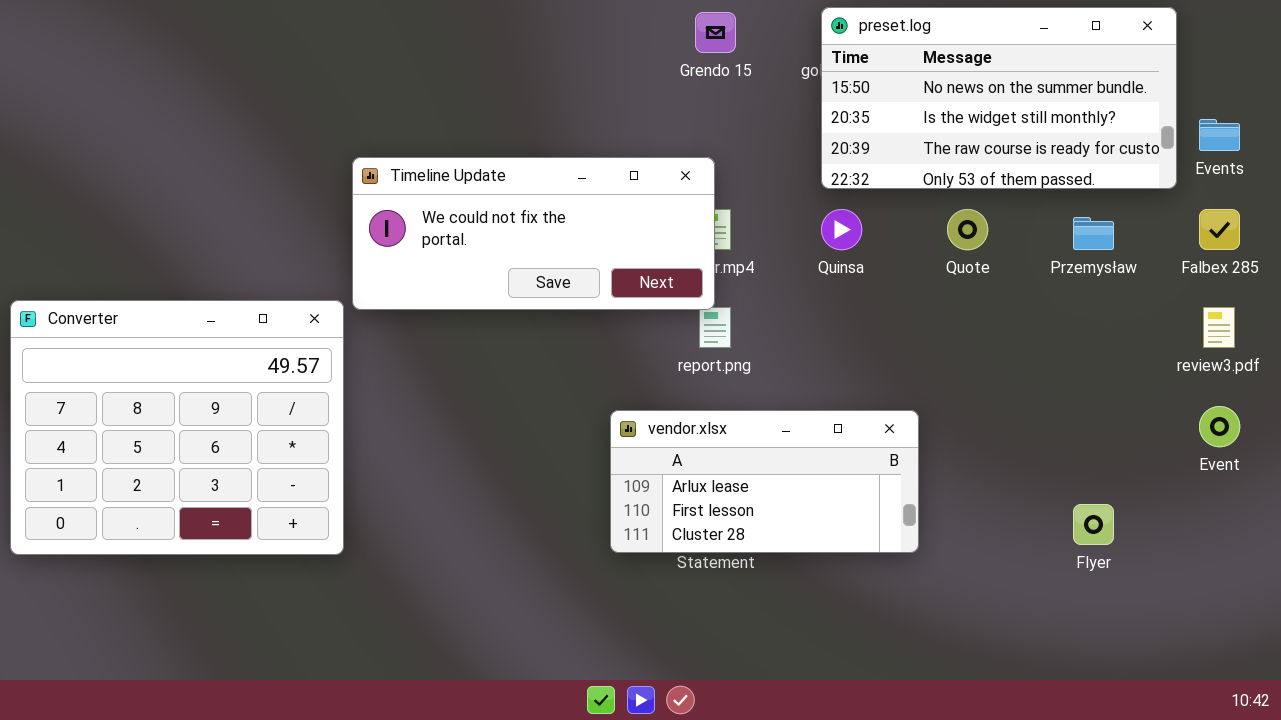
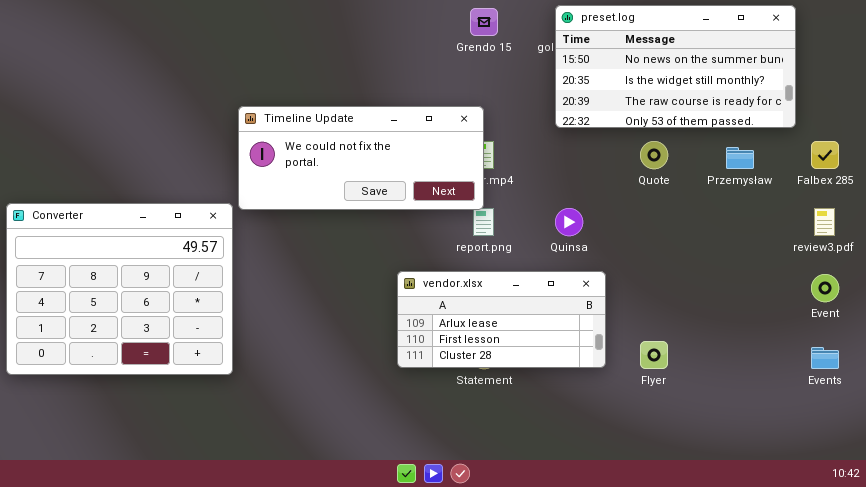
Events: [1199,119,1240,151] -> [811,347,839,369], moved
Quinsa: [821,209,862,250] -> [555,208,583,236], moved
vendor.xlsx: [610,410,919,553] -> [397,271,606,368], moved
Flyer: [1073,504,1114,545] -> [640,341,668,369], moved

